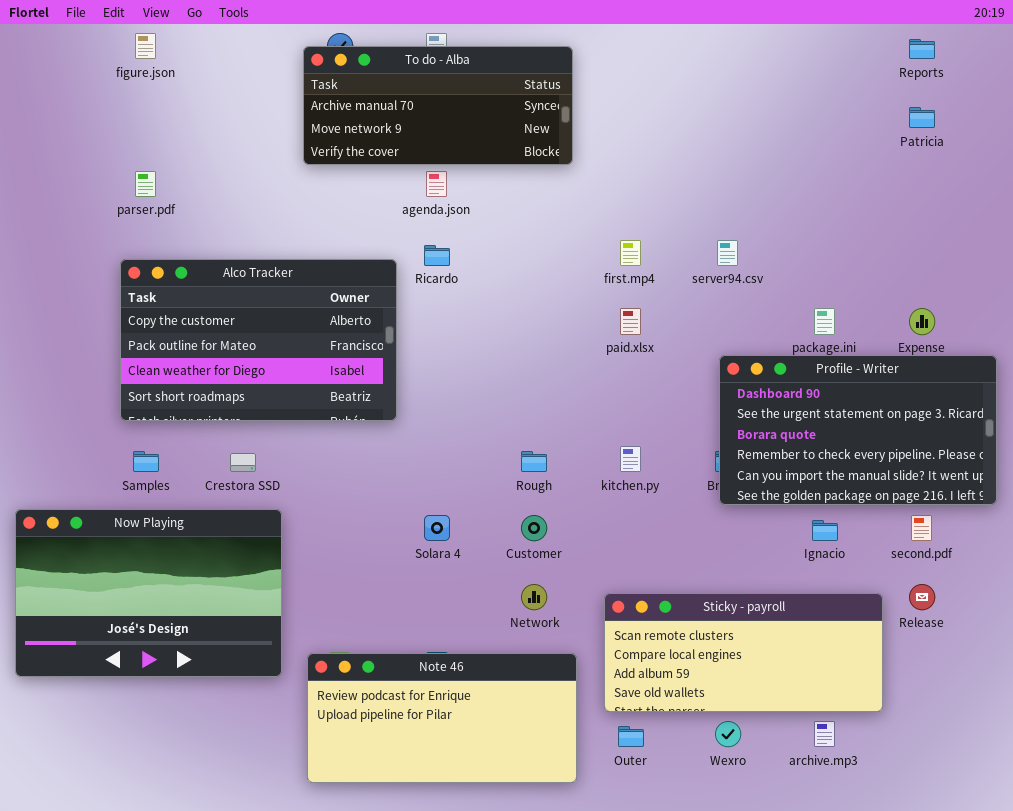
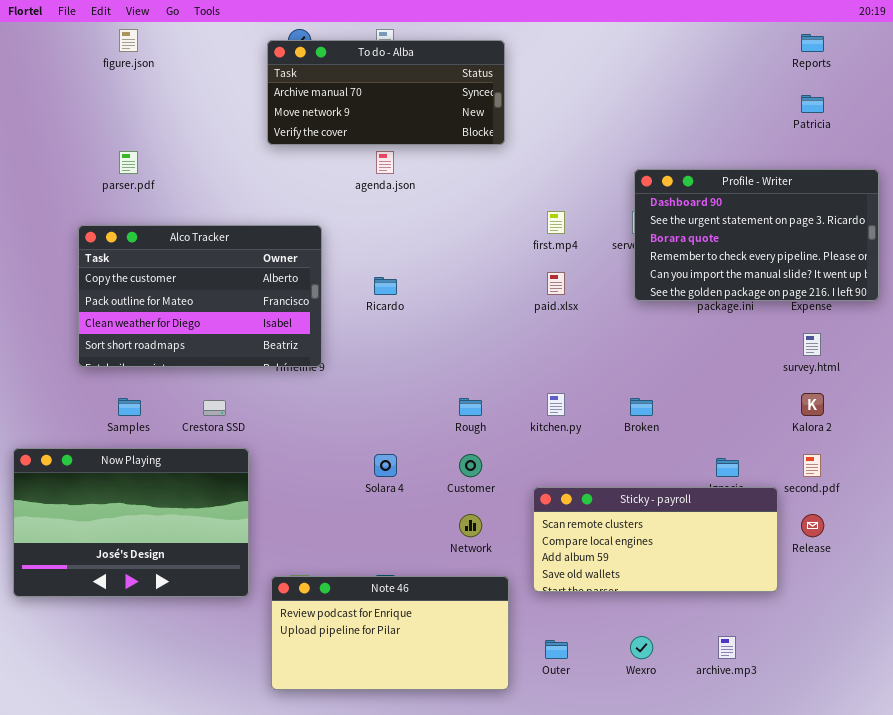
Ricardo: [424,245,450,266] -> [374,277,397,295], moved
Alco Tracker: [120,259,397,421] -> [78,225,322,367], moved
Profile - Writer: [719,355,997,505] -> [634,169,879,301], moved
Sticky - payroll: [604,593,883,712] -> [533,487,778,592], moved

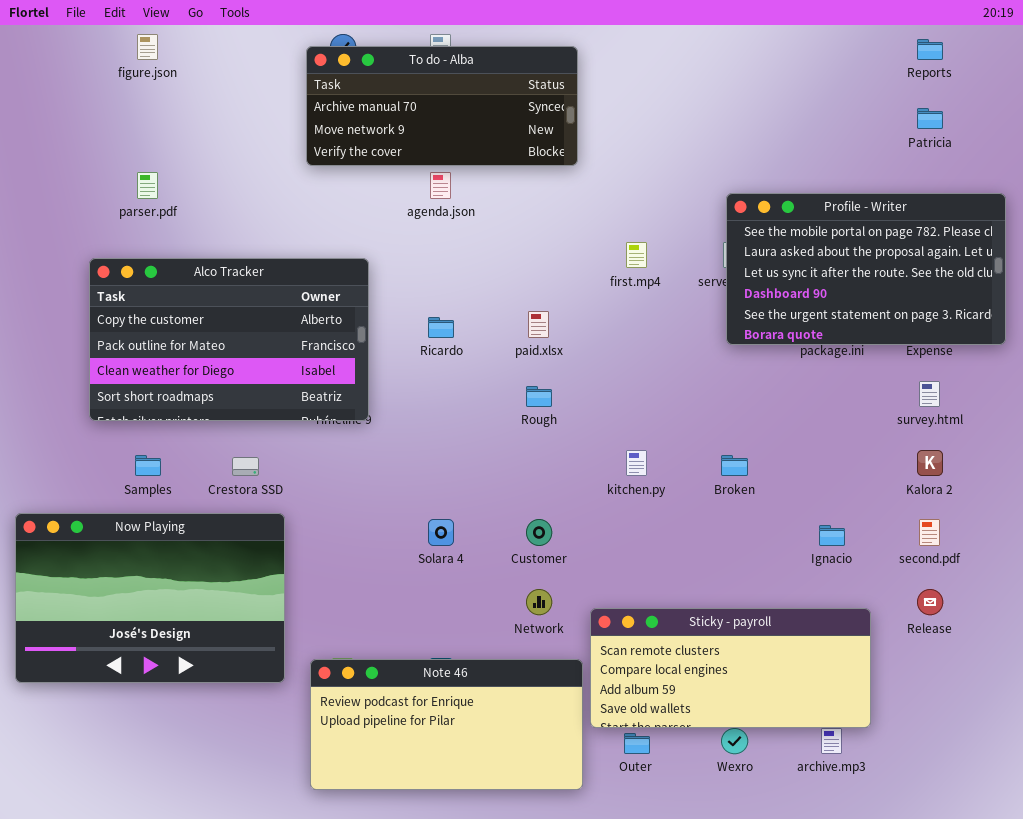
Profile - Writer: [634,169,879,301] -> [726,193,1006,345], scrolled up 3 rows
paid.xlsx: [547,272,565,295] -> [528,311,549,338], moved
Rough: [459,398,482,416] -> [526,386,552,407], moved
Sticky - payroll: [533,487,778,592] -> [590,608,871,728], moved

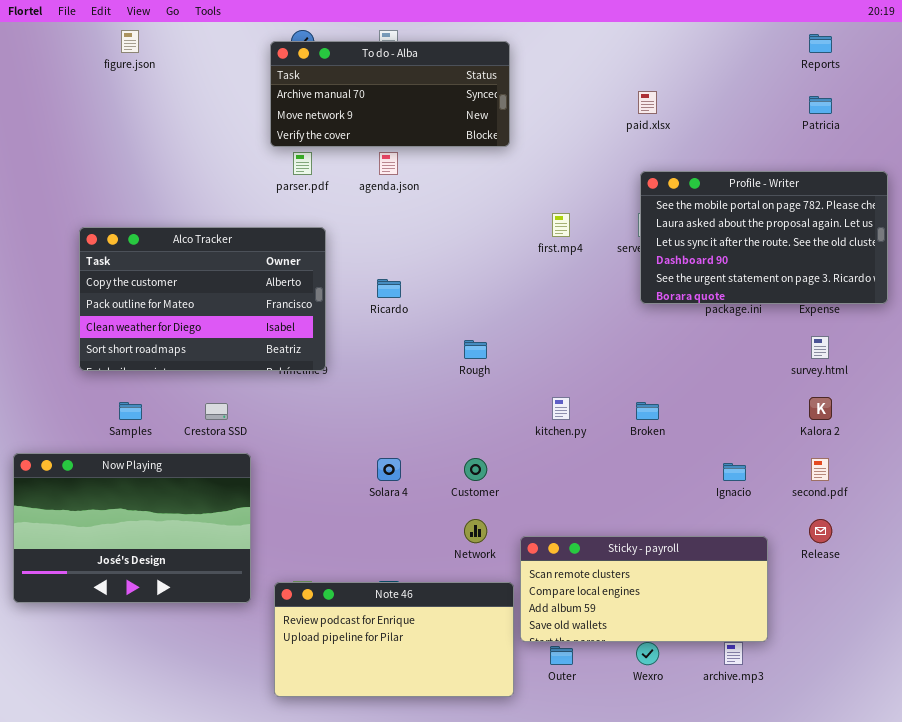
parser.pdf: [137,172,158,199] -> [293,152,312,175], moved
paid.xlsx: [528,311,549,338] -> [638,91,657,114], moved

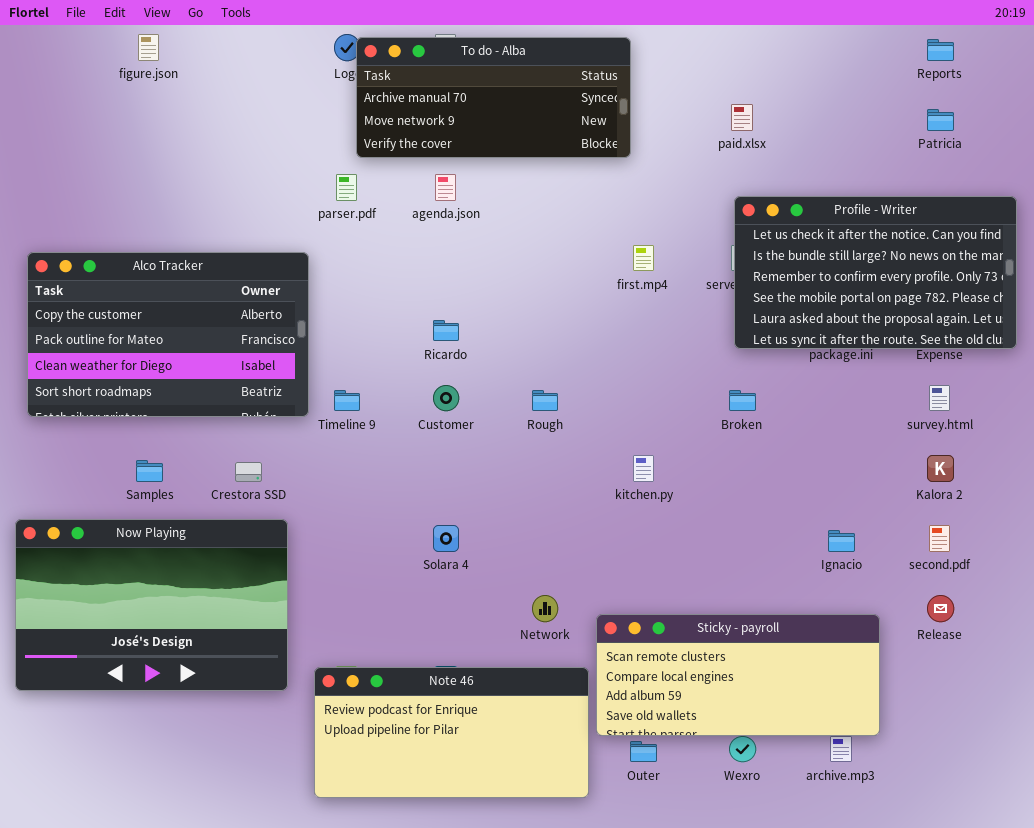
To do - Alba: [270,41,510,147] -> [356,37,631,158], moved
Profile - Writer: [640,171,888,304] -> [734,196,1017,349], scrolled up 3 rows
Alco Tracker: [79,227,326,371] -> [27,252,309,417], moved
Broken: [636,402,659,420] -> [729,390,756,411], moved
Customer: [464,458,487,481] -> [433,385,459,411], moved

